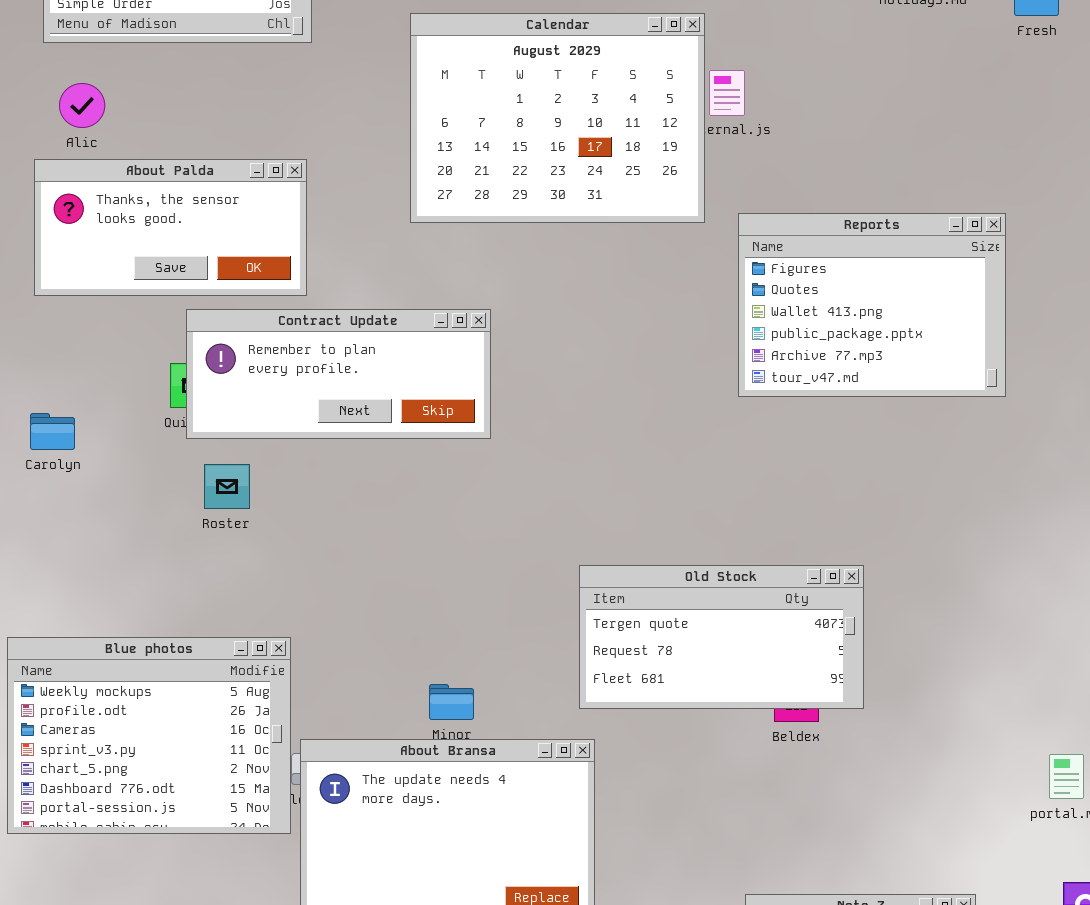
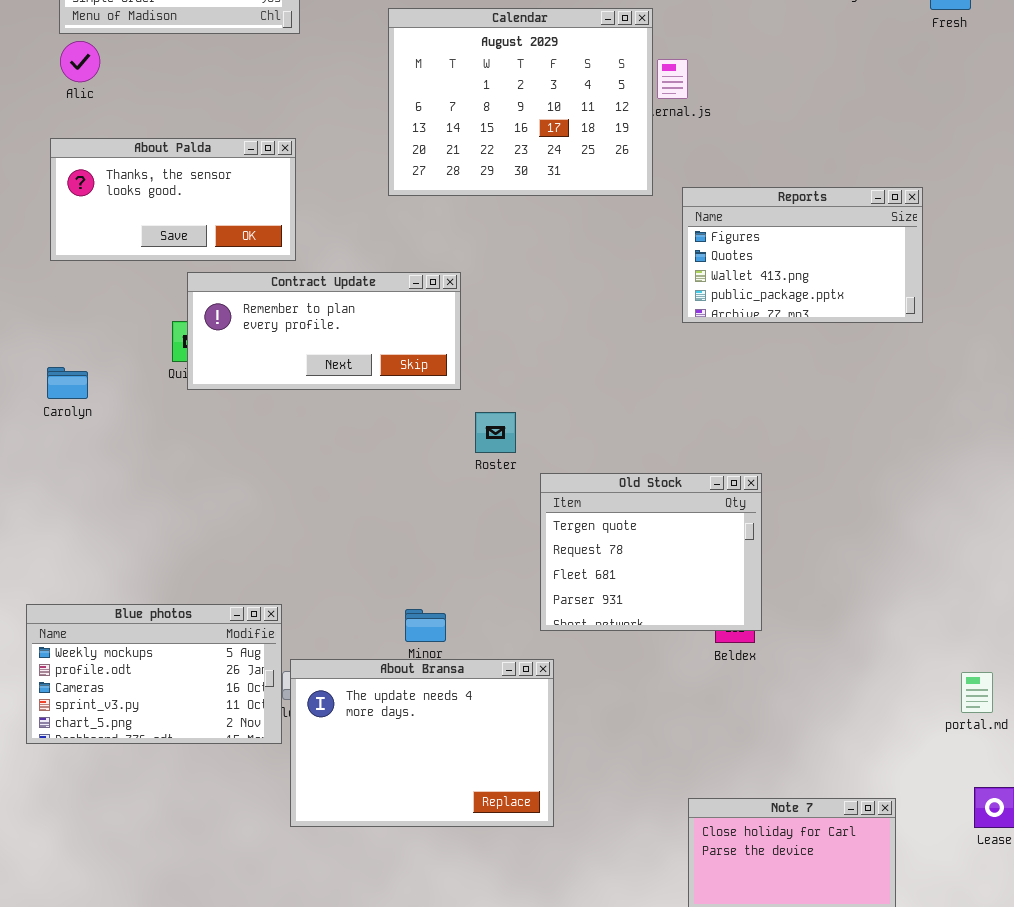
Alic: [59,83,105,128] -> [60,41,100,82], moved
Reports: [738,213,1006,397] -> [682,187,923,323], resized
Roster: [204,464,250,509] -> [475,412,516,453], moved
Old Stock: [579,565,864,709] -> [540,473,762,631], resized
Blue photos: [7,637,291,834] -> [26,604,282,744], resized

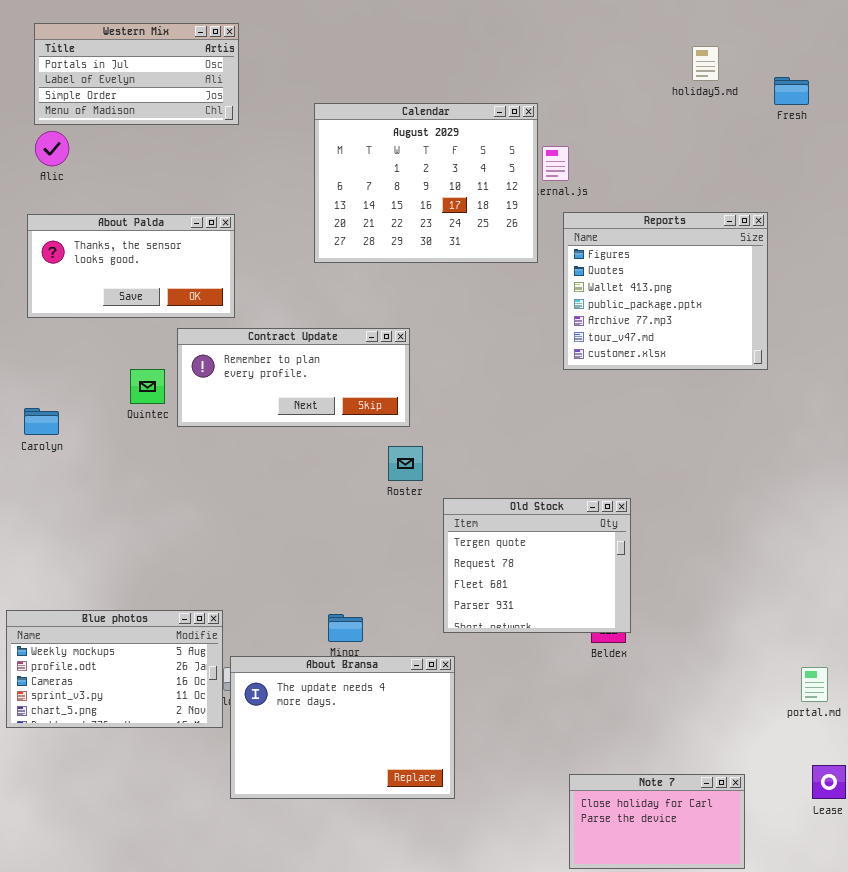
Reports: [682,187,923,323] -> [563,212,768,370], resized
Contract Update: [187,272,461,390] -> [177,328,410,427], moved

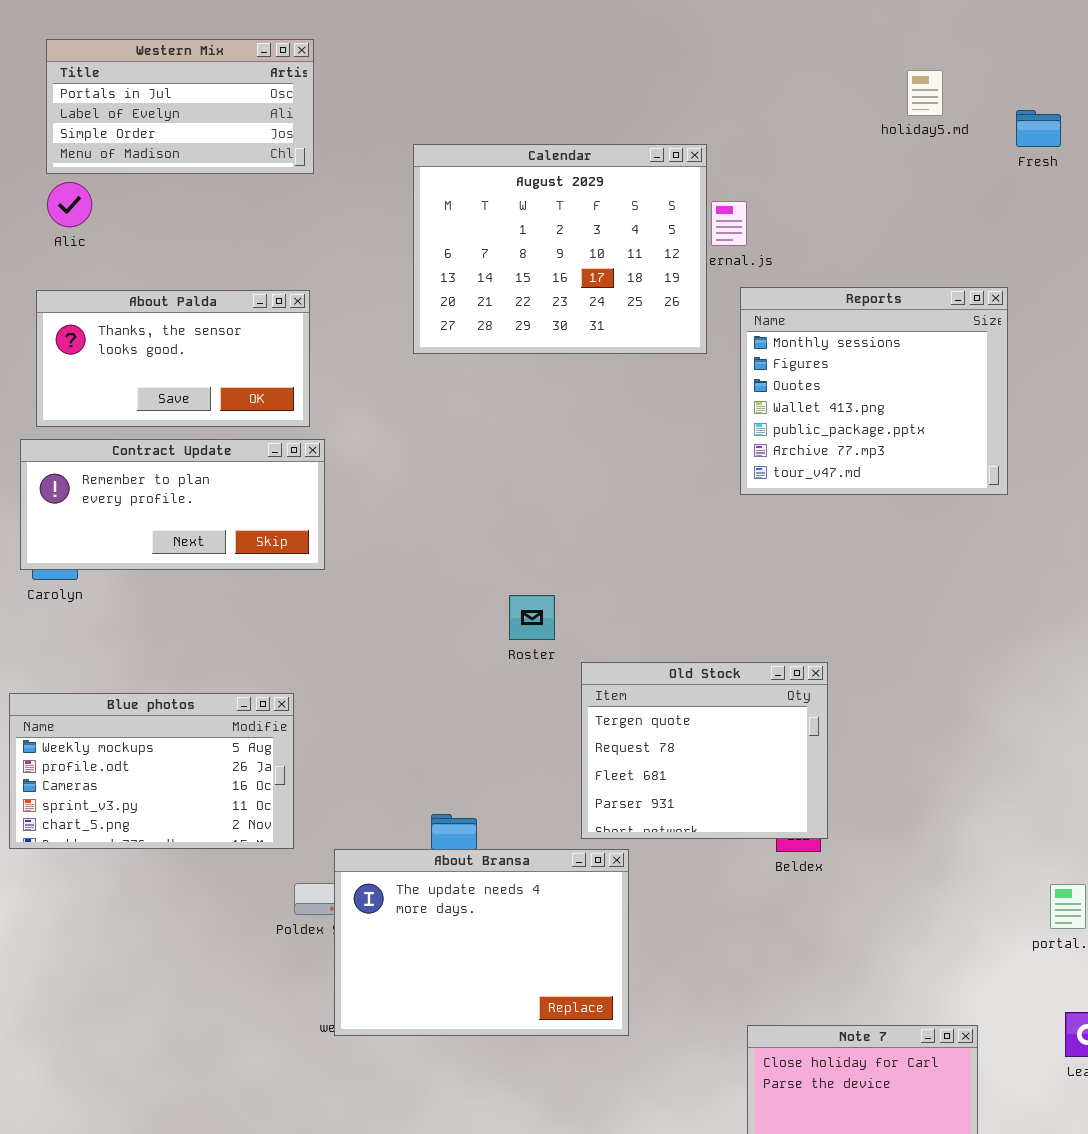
Reports: [563,212,768,370] -> [740,287,1008,495], scrolled up 1 row
Contract Update: [177,328,410,427] -> [20,439,325,570], moved
Blue photos: [6,610,223,728] -> [9,693,294,849], moved
About Bransa: [230,656,455,799] -> [334,849,629,1036], moved

